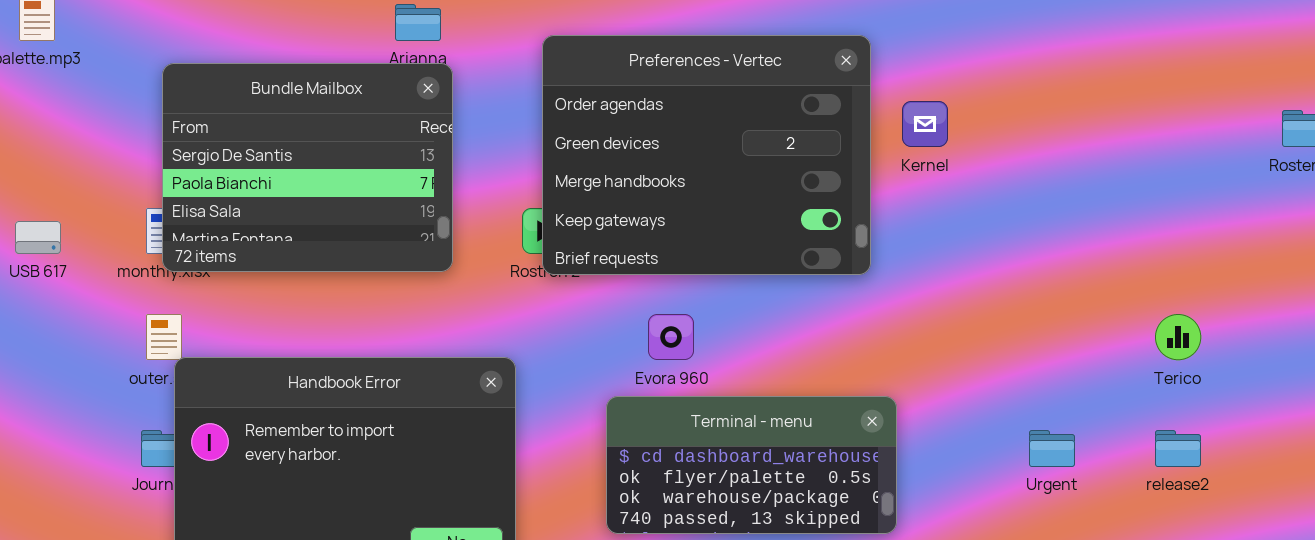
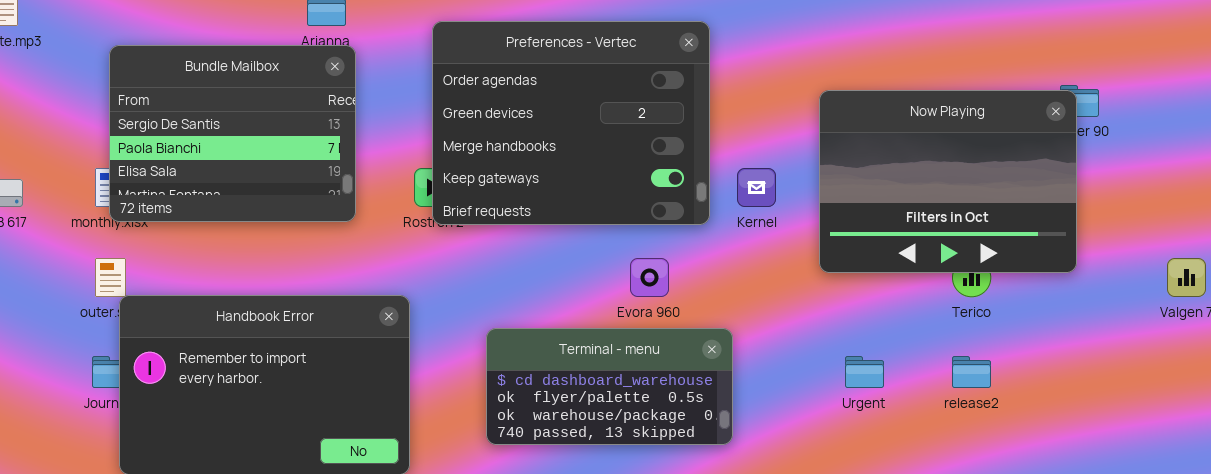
Kernel: [902,101,948,147] -> [737,168,776,207], moved
Now Playing: none -> [819,90,1077,273], opened
Evora 960: [648,314,694,360] -> [630,258,669,297], moved

